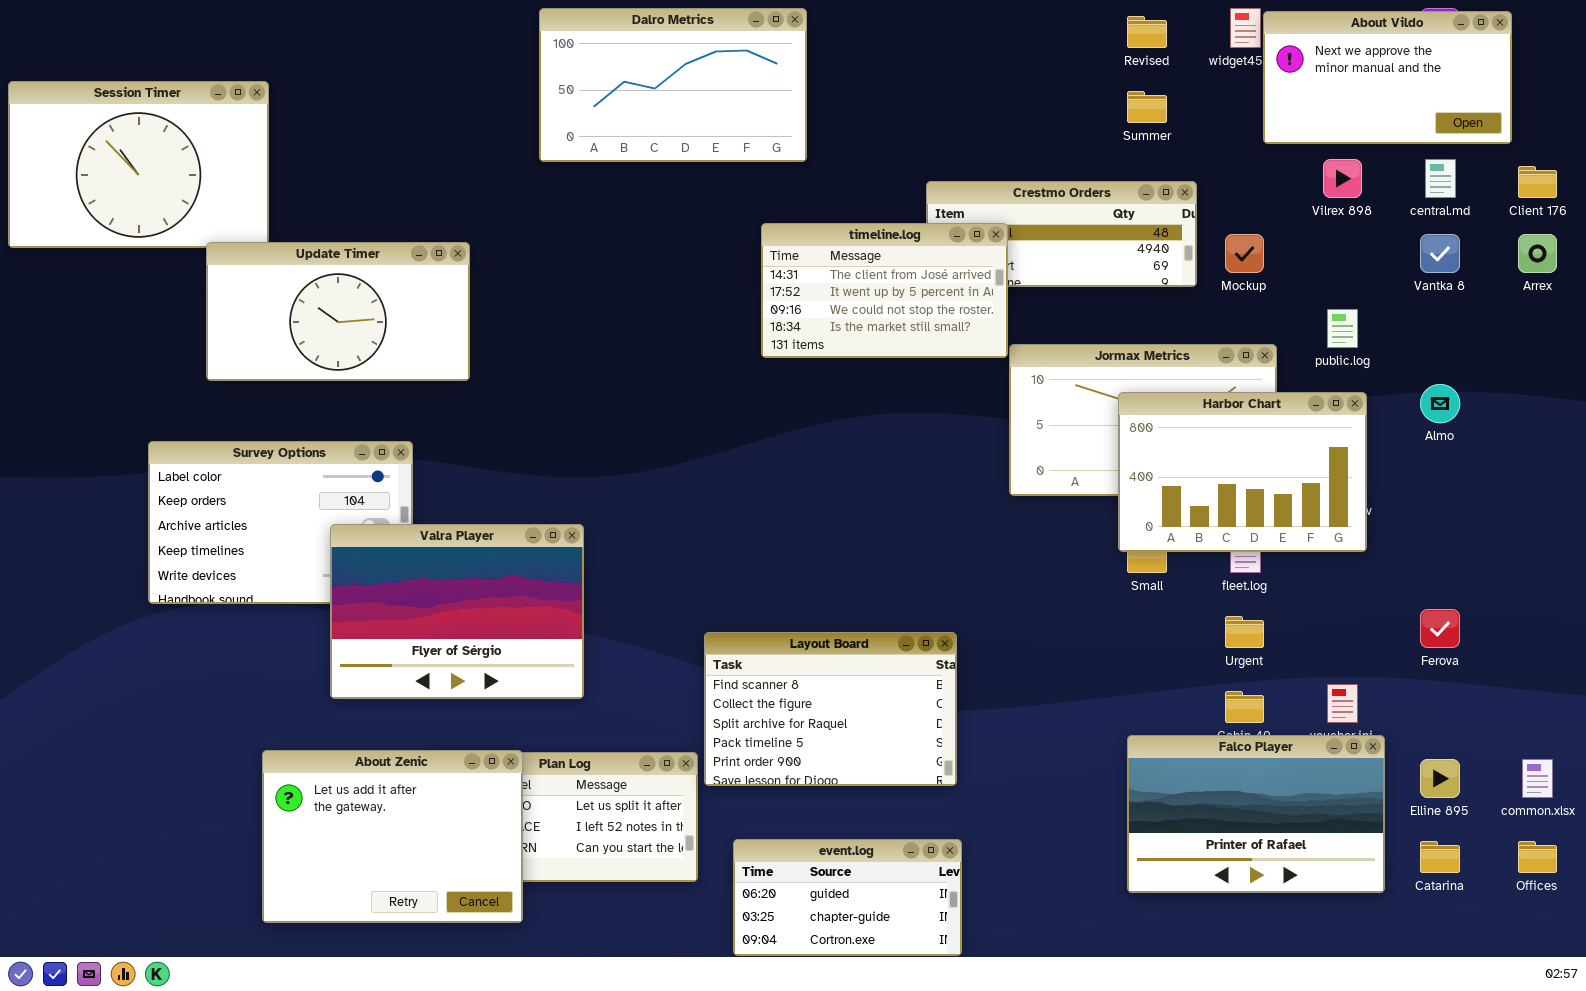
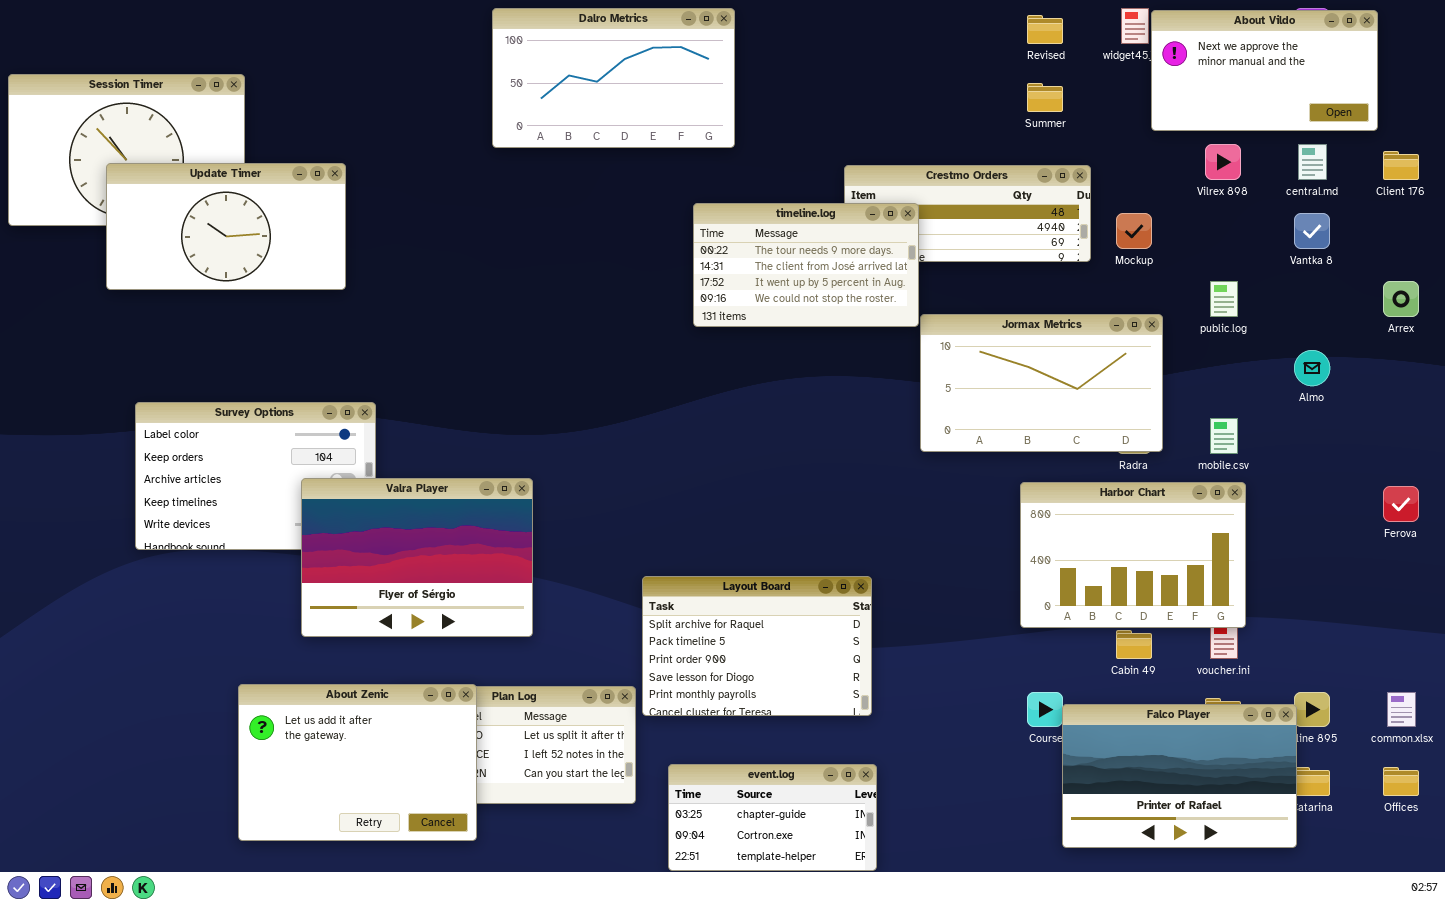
timeline.log: [761,223,1008,358] -> [693,203,919,327], scrolled up 1 row
Arrex: [1518,234,1557,273] -> [1383,281,1419,317], moved
Update Timer: [206,242,470,381] -> [106,163,346,290], moved
Harbor Chart: [1118,392,1367,552] -> [1020,482,1246,628], moved
Ferova: [1420,609,1460,648] -> [1383,486,1419,522], moved
Layout Board: [704,632,957,786] -> [642,576,872,716], scrolled down 2 rows
Falco Player: [1127,735,1385,893] -> [1062,704,1297,848], moved
event.log: [733,839,962,956] -> [668,764,877,871], scrolled down 1 row

